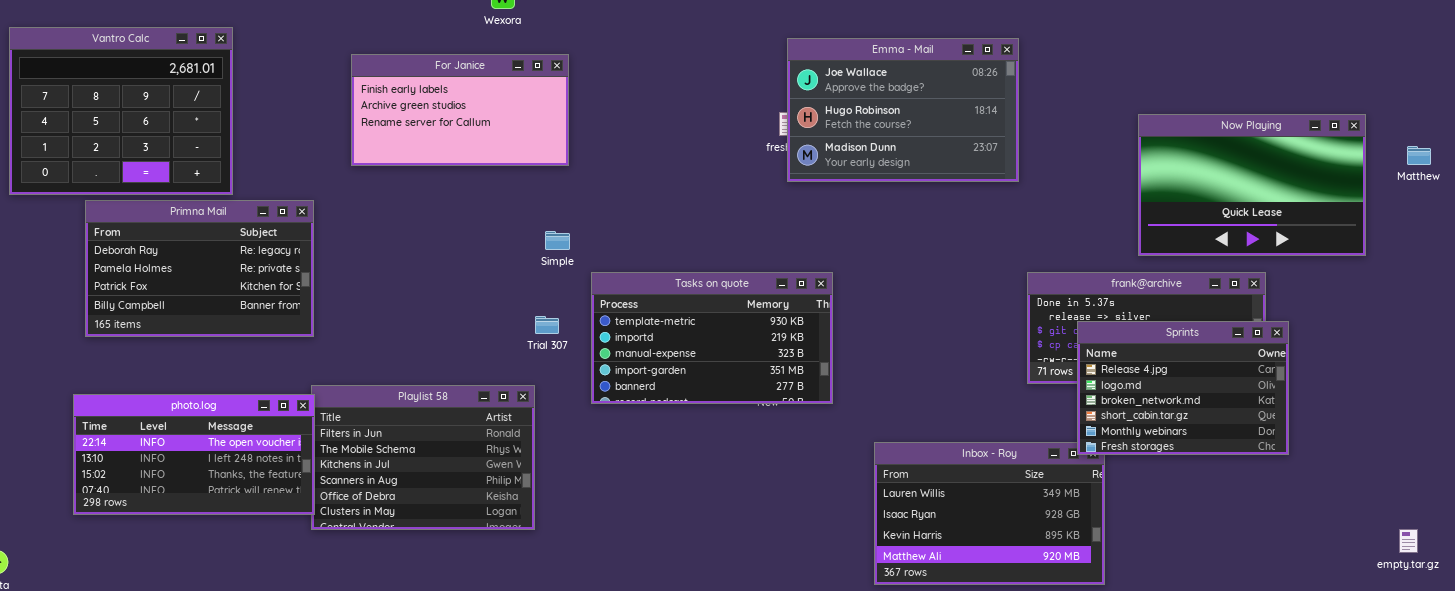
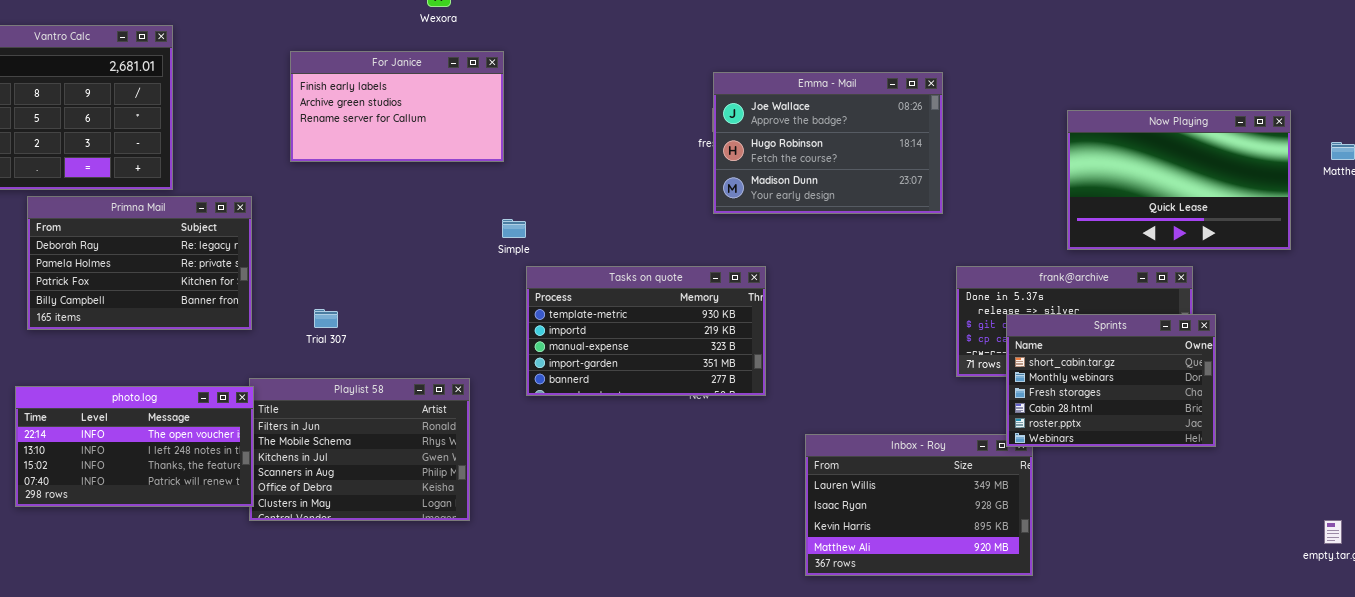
Emma - Mail: [787,38,1019,182] -> [713,72,943,214], moved
Simple: [545,231,570,250] -> [502,219,526,238], moved
Trial 307: [535,316,559,334] -> [314,309,338,328], moved
Sprints: [1077,321,1289,455] -> [1006,314,1216,447], scrolled down 3 rows

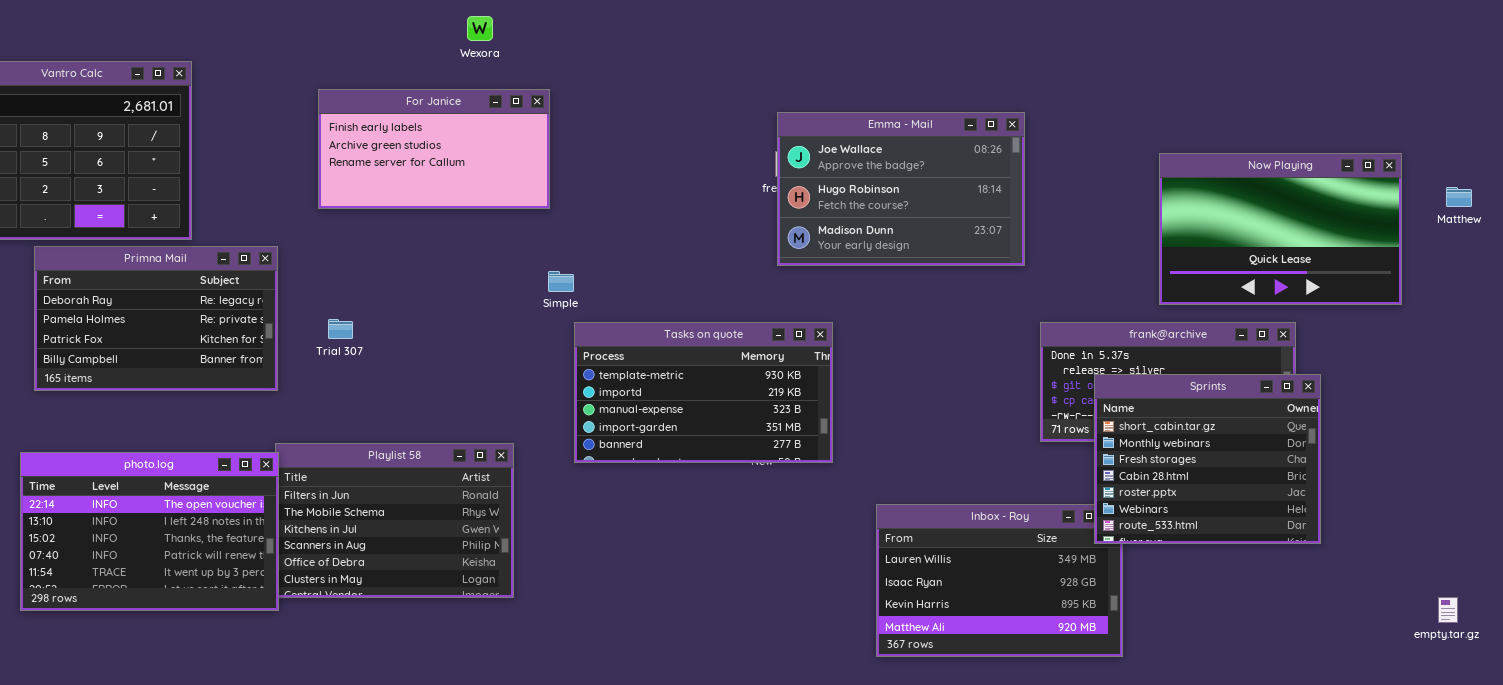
Trial 307: [314,309,338,328] -> [328,319,353,339], moved
Sprints: [1006,314,1216,447] -> [1094,374,1321,544], resized
photo.log: [15,386,254,507] -> [20,452,279,611], resized

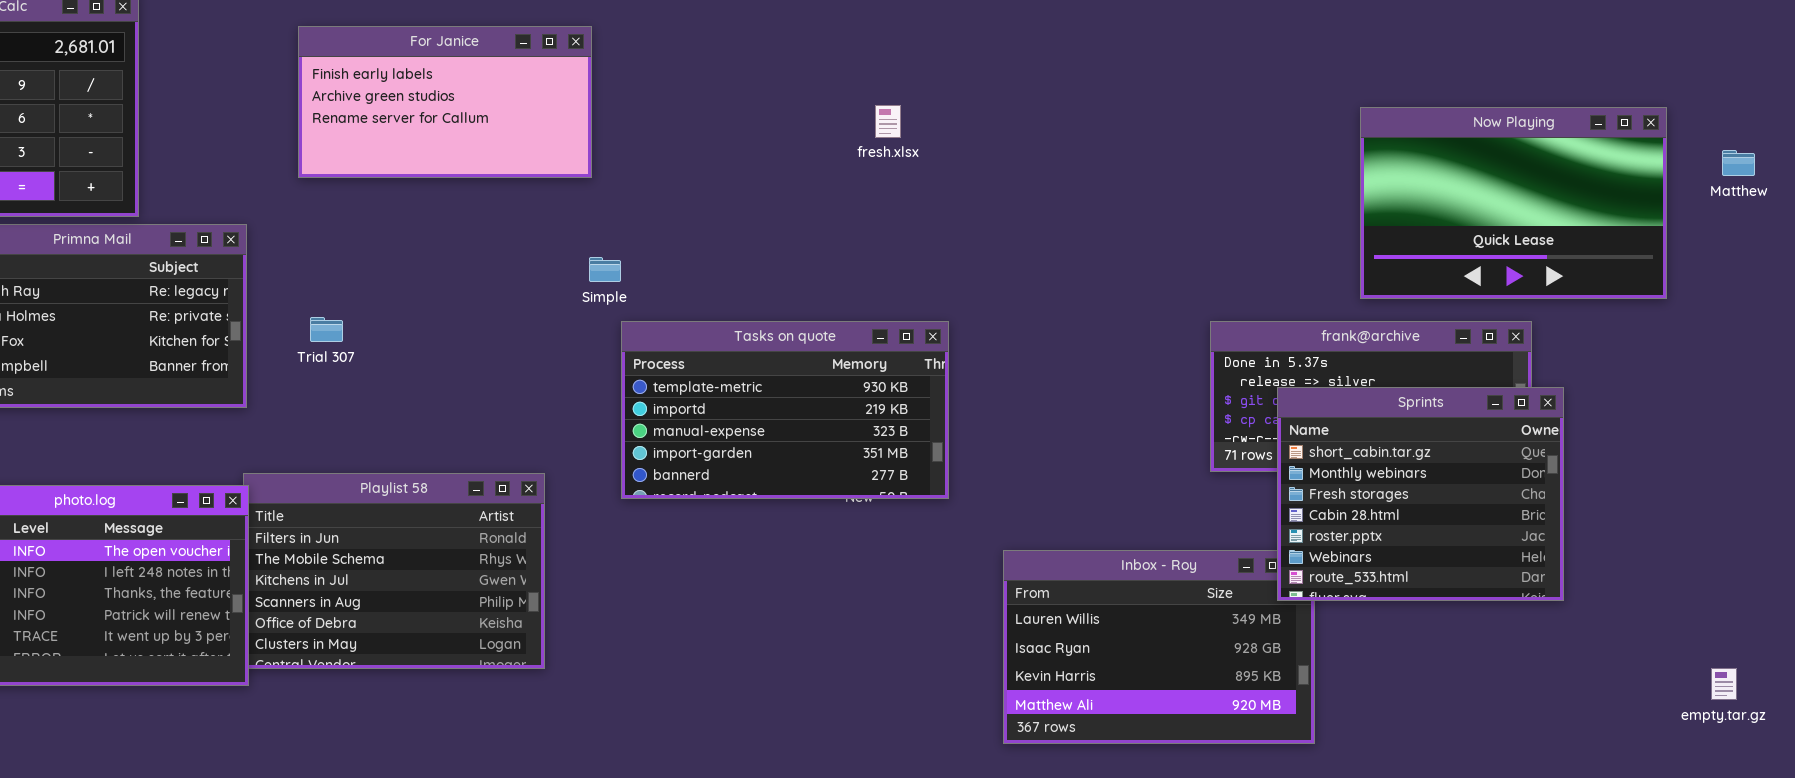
Emma - Mail: [777,112,1025,266] -> none, closed

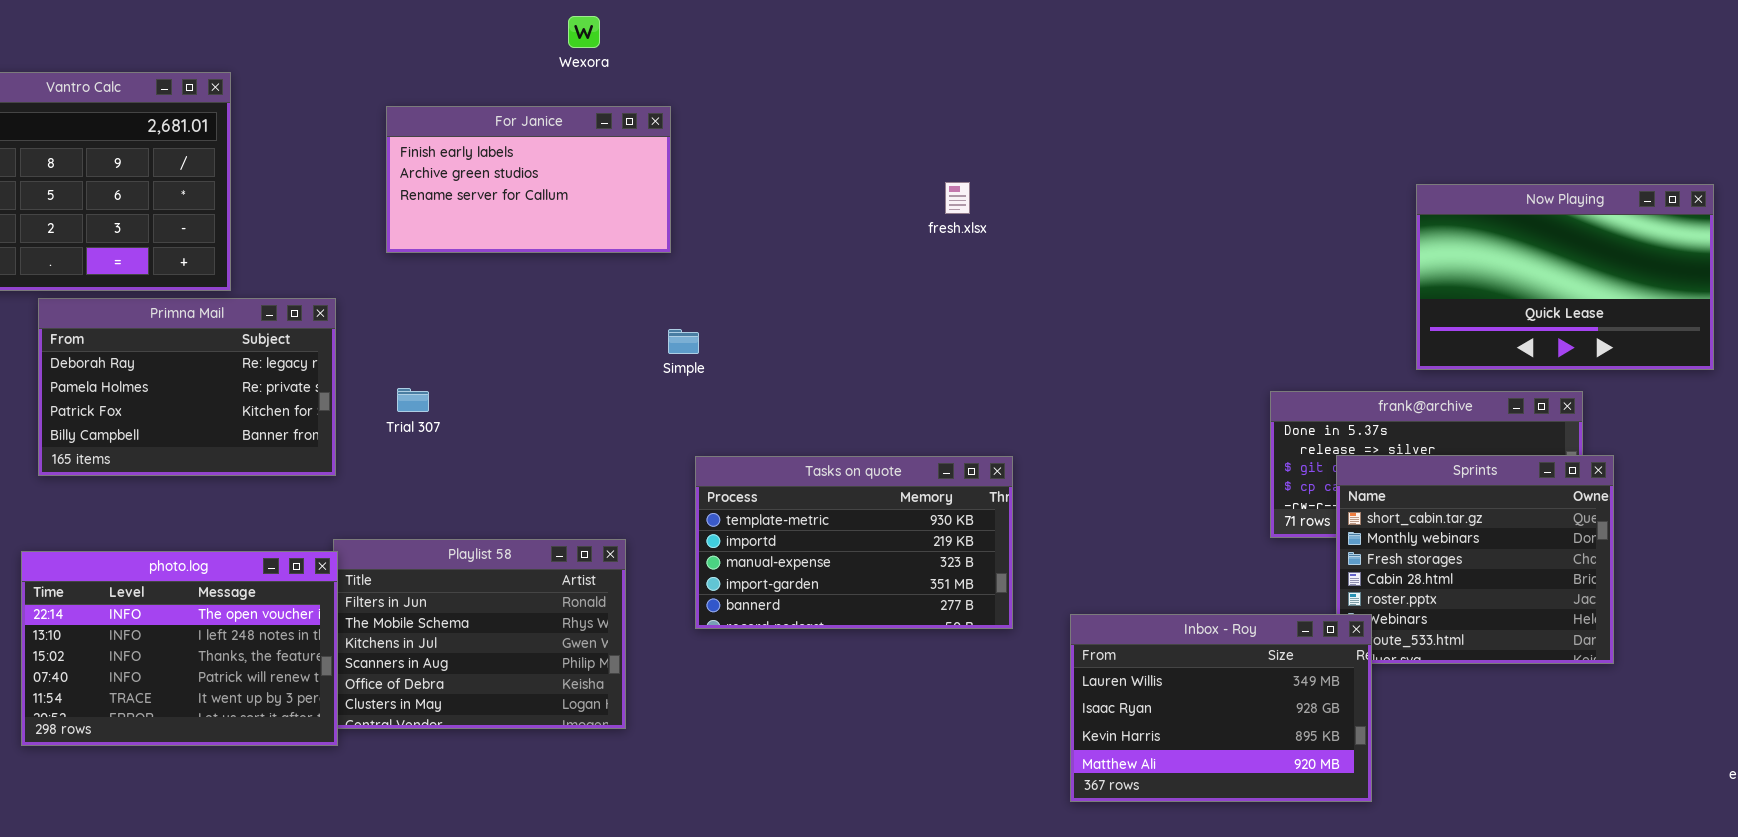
Tasks on quote: [621,321,949,499] -> [695,456,1013,629], moved
Inbox - Roy: [1003,550,1315,744] -> [1070,614,1372,802], raised

